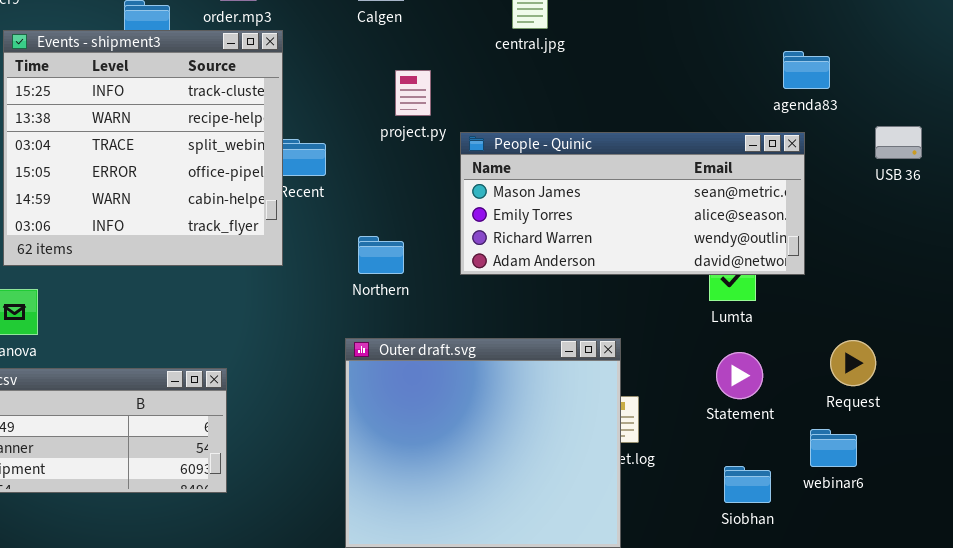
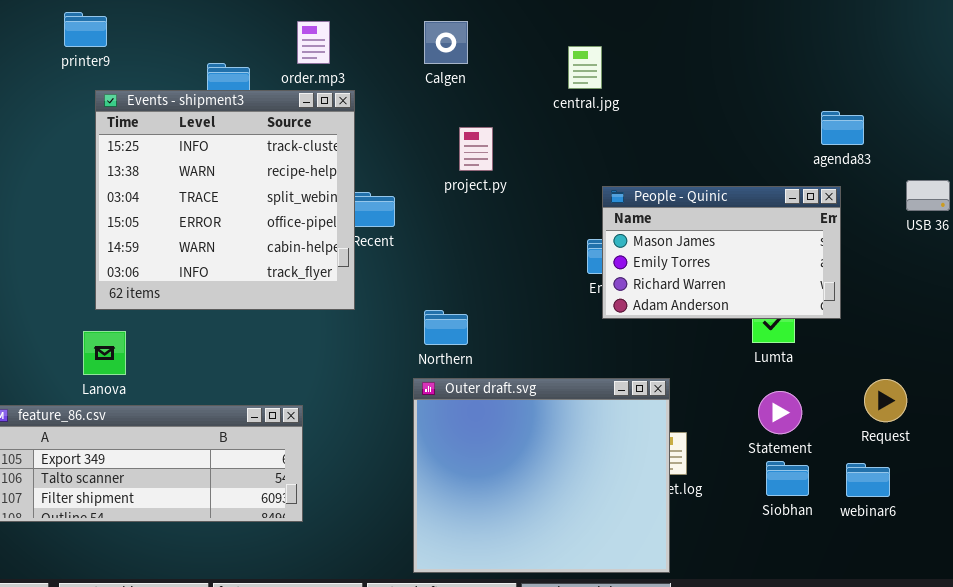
People - Quinic: [460,132,805,275] -> [602,186,841,319], resized
Northern: [358,236,404,274] -> [424,310,468,345], moved
Siobhan: [724,466,771,503] -> [766,461,809,496], moved

